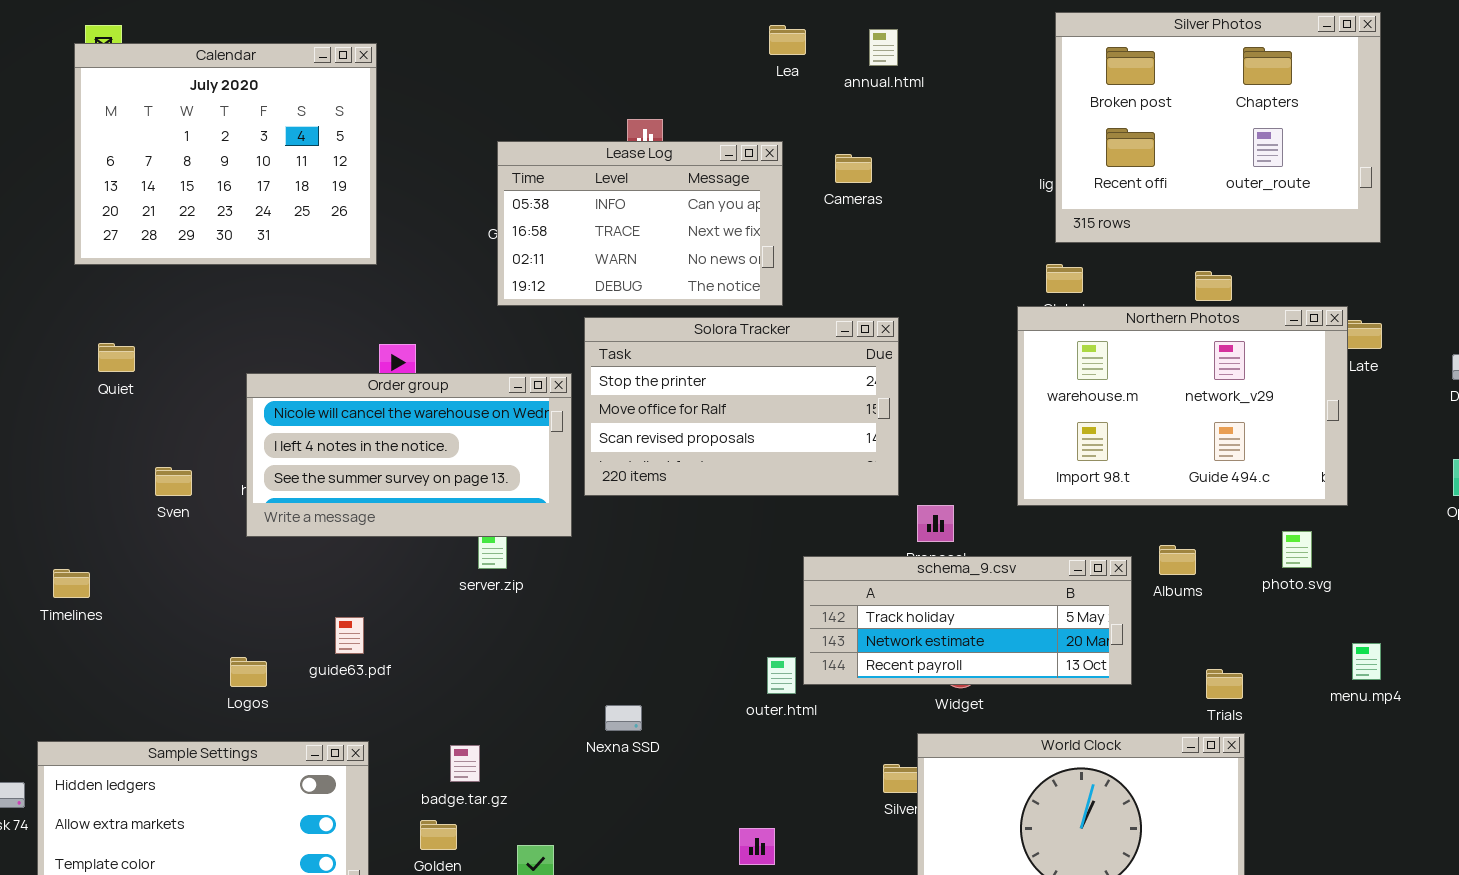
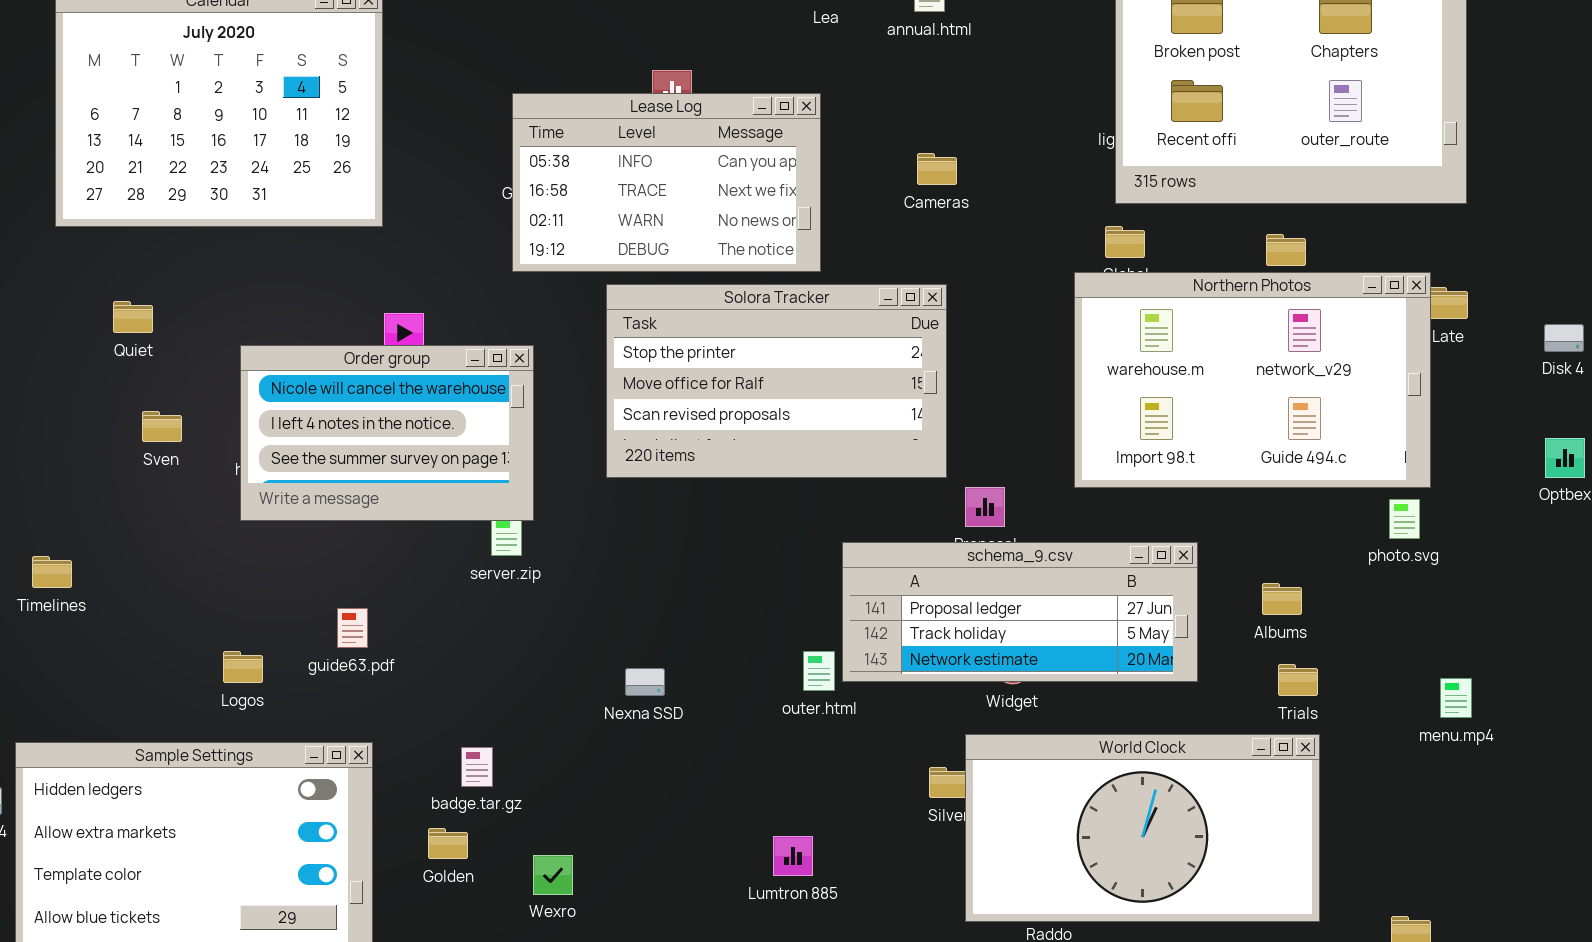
Cameras: [835,154,872,183] -> [917,153,957,185], moved
Quiet: [98,343,135,372] -> [113,301,153,333], moved
Order group: [246,373,572,537] -> [240,345,534,521], resized
Sven: [155,467,192,496] -> [142,411,182,442], moved
photo.svg: [1282,531,1312,568] -> [1389,499,1420,539], moved
Albums: [1159,545,1196,575] -> [1262,583,1302,615], moved
schema_9.csv: [803,556,1132,685] -> [842,542,1198,682], scrolled up 1 row
menu.mp4: [1352,643,1381,680] -> [1440,678,1472,718], moved
Nexna SSD: [605,705,642,731] -> [625,668,665,696], moved

